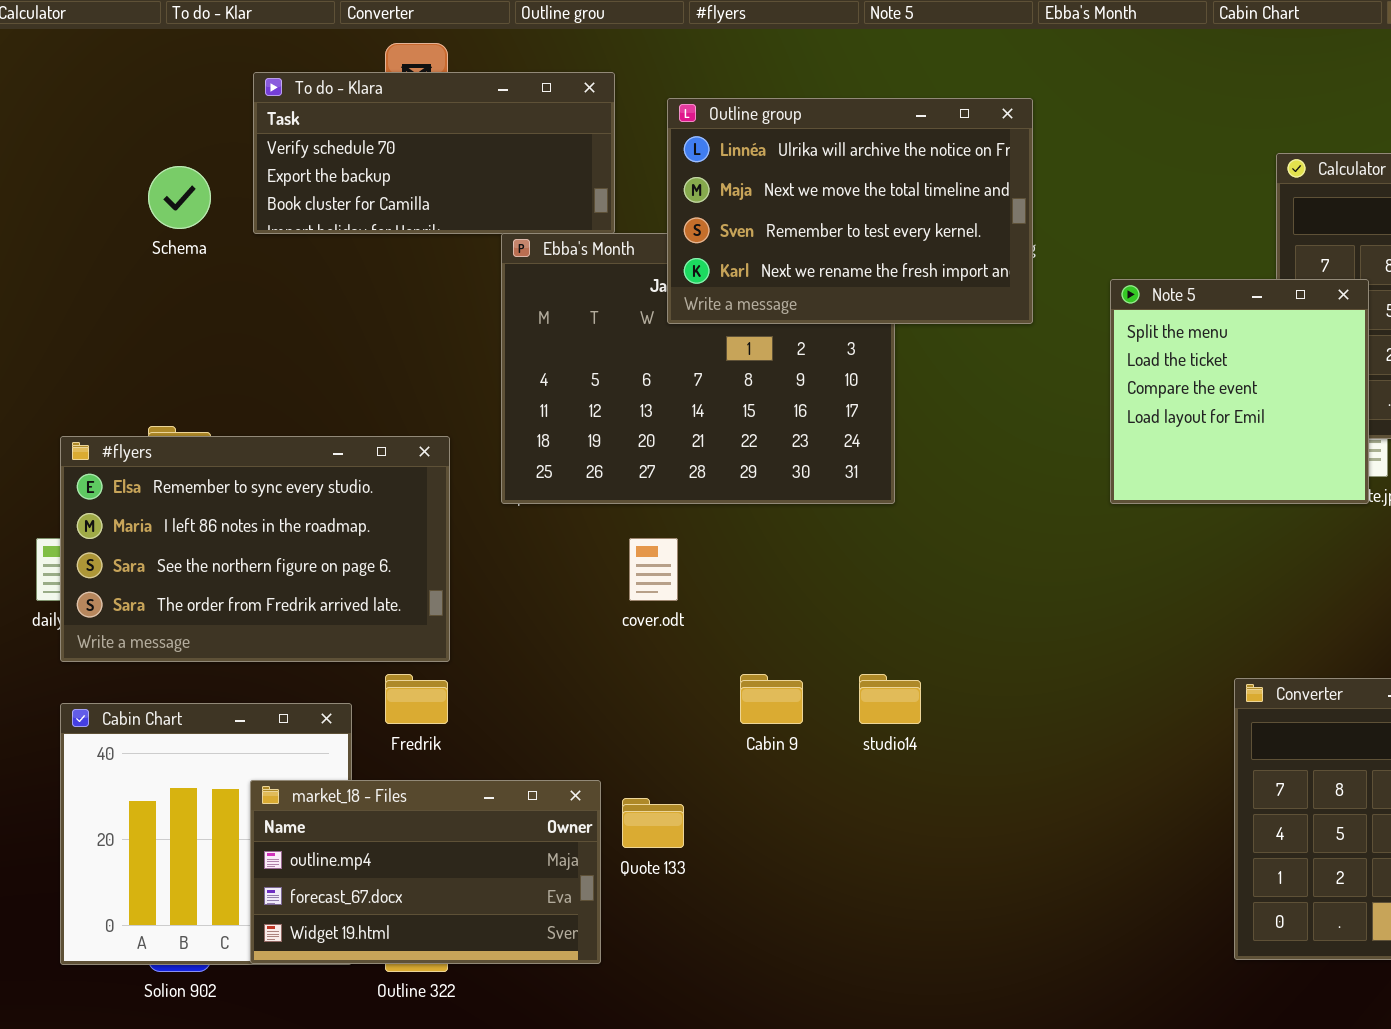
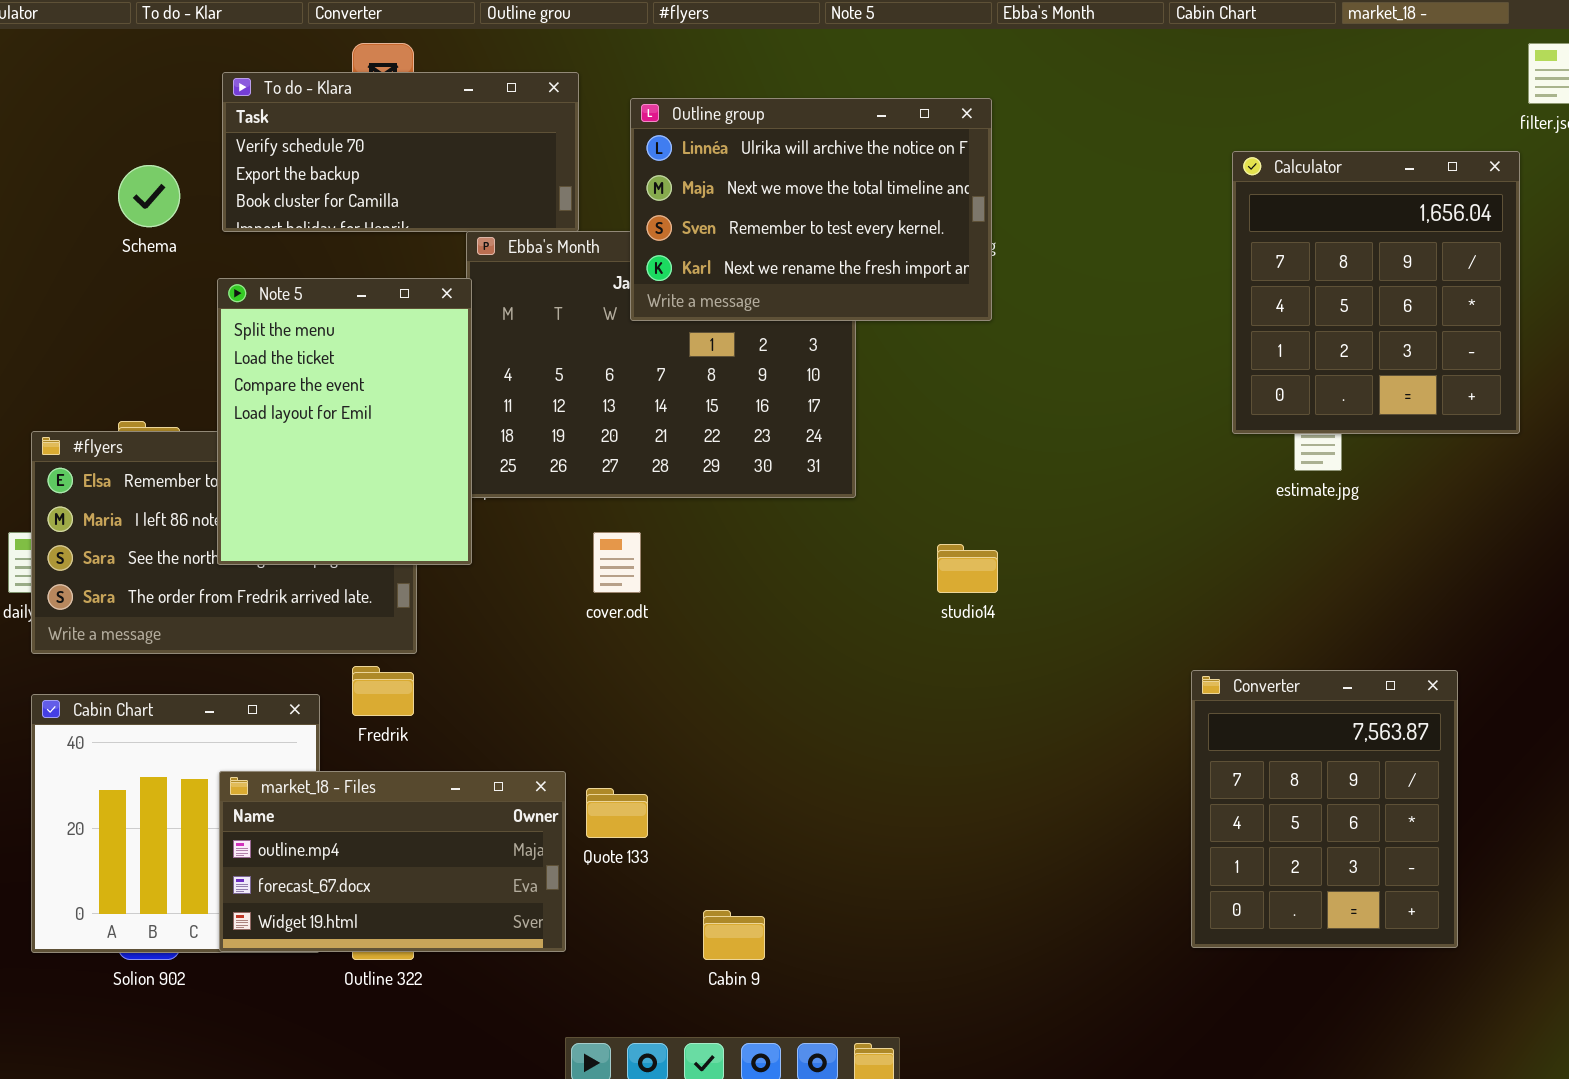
Note 5: [1110,279,1369,504] -> [217,278,472,565], moved, resized
Cabin 9: [740,674,803,724] -> [703,910,765,960], moved
studio14: [859,674,921,724] -> [937,544,998,593], moved

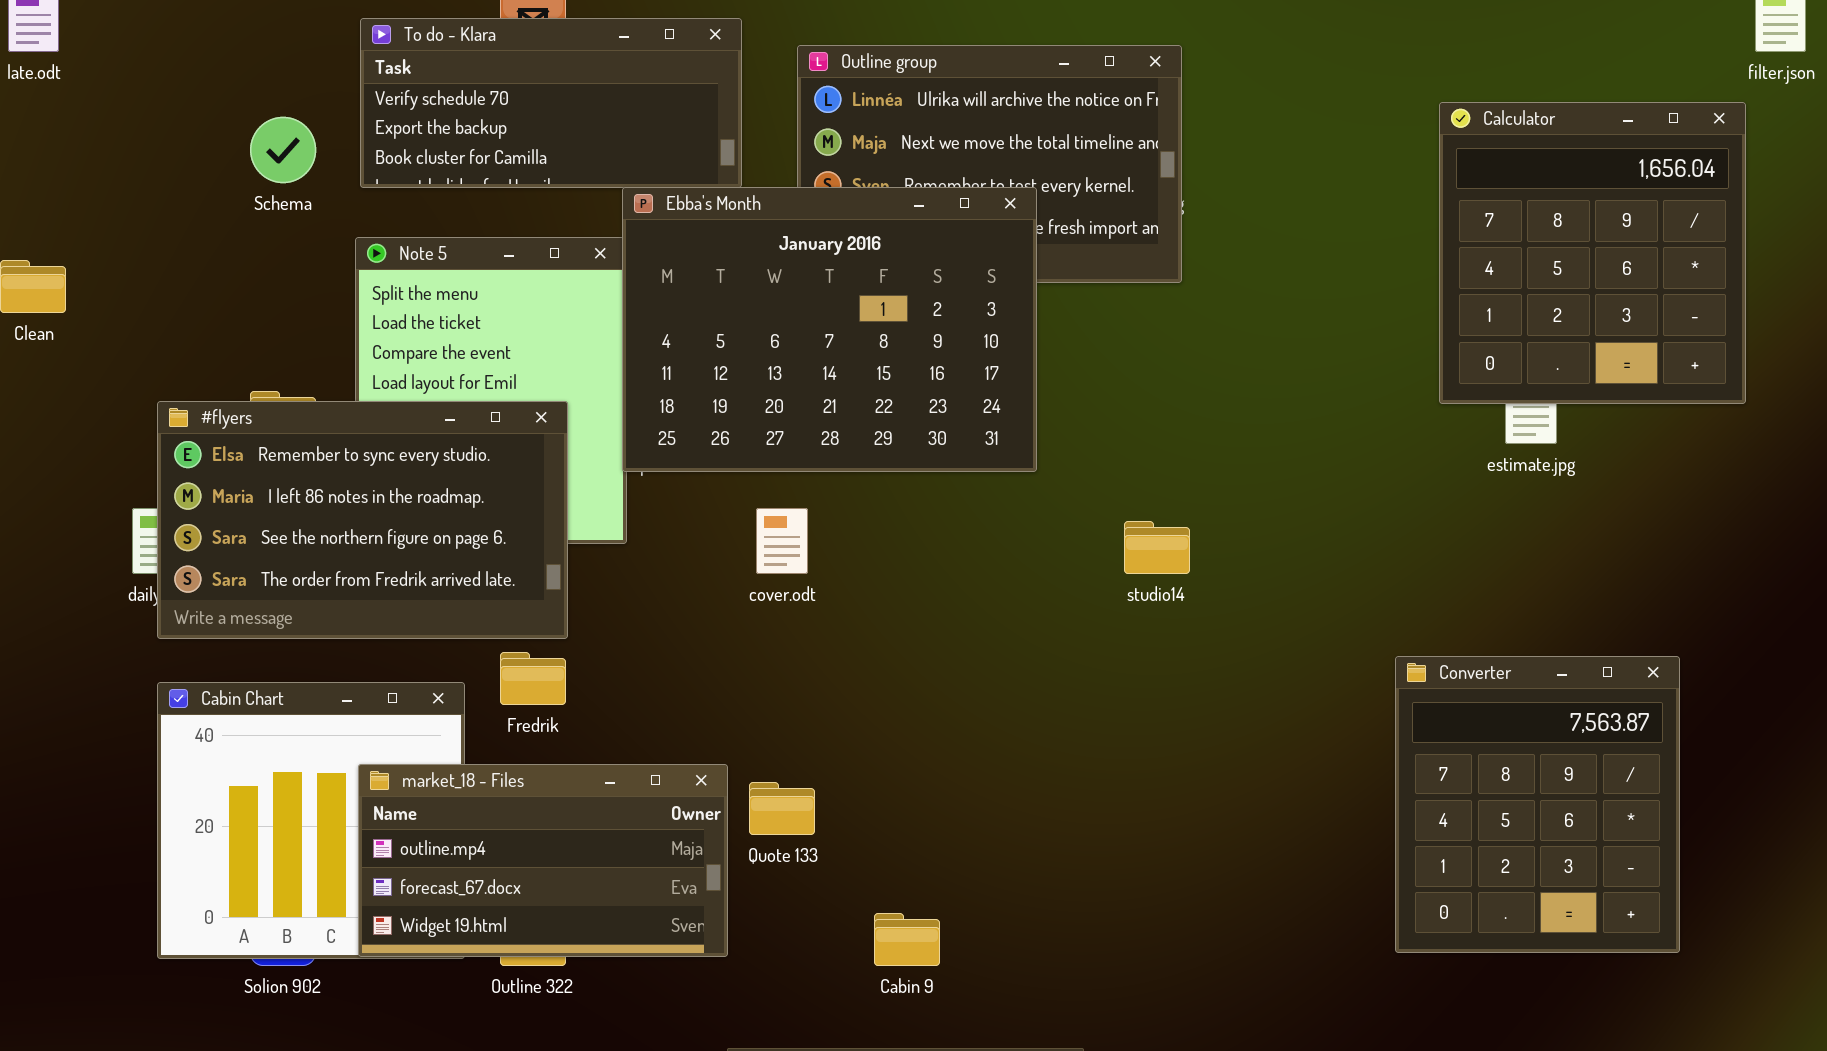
Ebba's Month: [466,231,856,498] -> [622,187,1037,472], raised
#flyers: [31,431,417,654] -> [157,401,568,639], raised

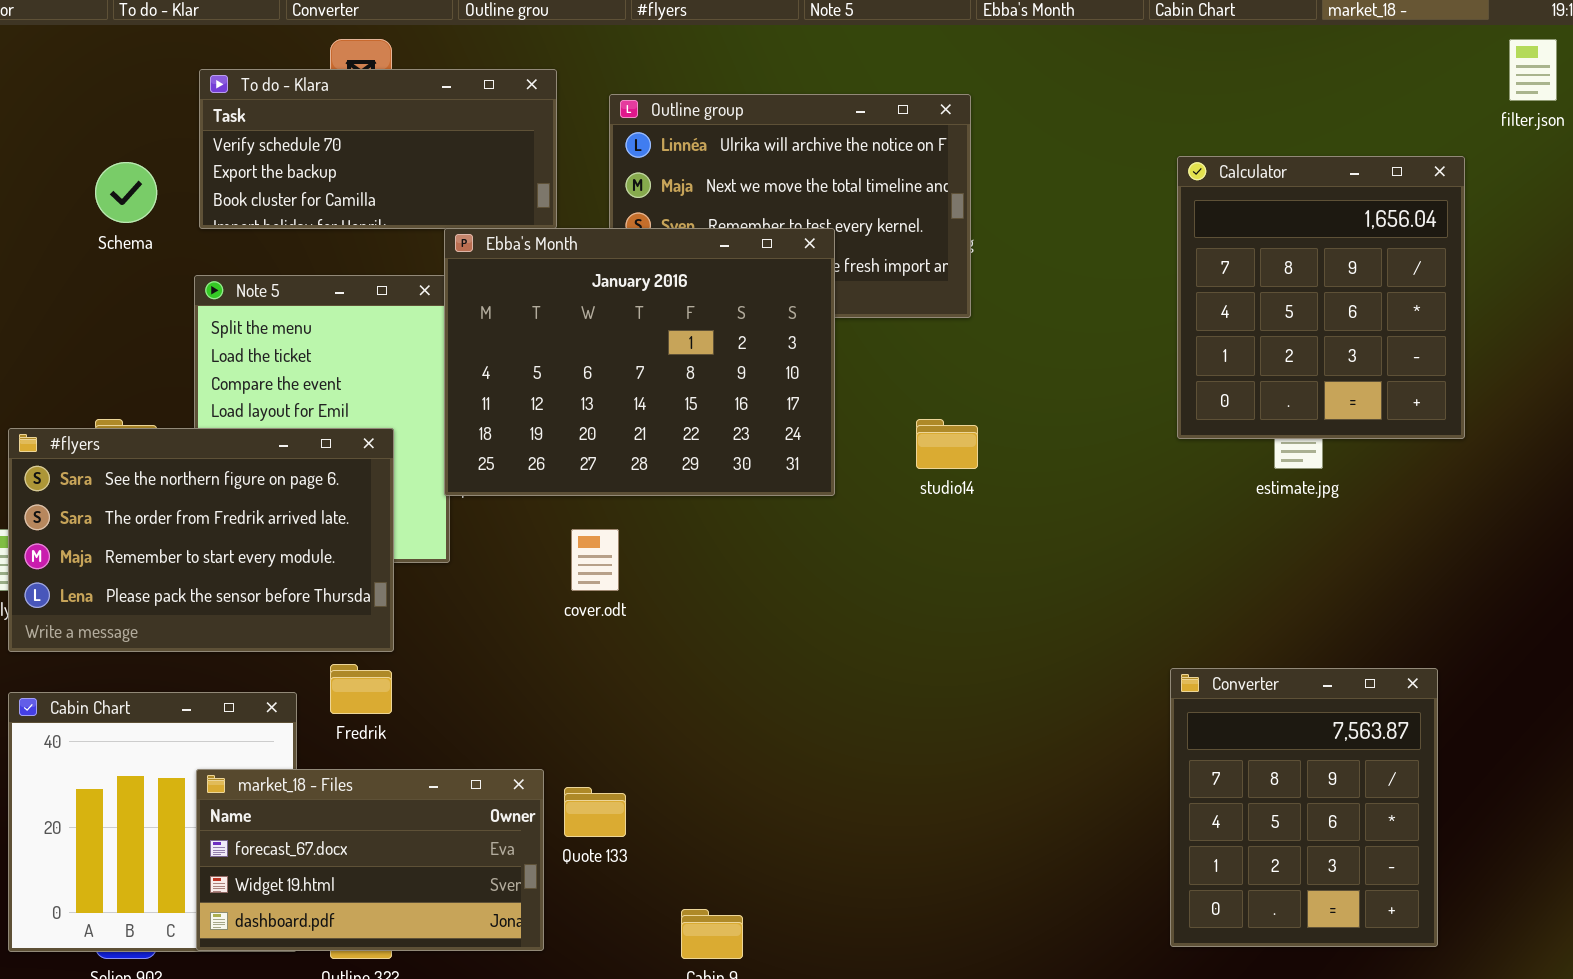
Calculator: [1439,102,1746,404] -> [1177,156,1465,439], moved
#flyers: [157,401,568,639] -> [8,428,394,652], scrolled down 2 rows
studio14: [1124,521,1190,574] -> [916,419,978,469], moved
market_18 - Files: [358,764,728,957] -> [196,769,544,951], scrolled down 1 row

